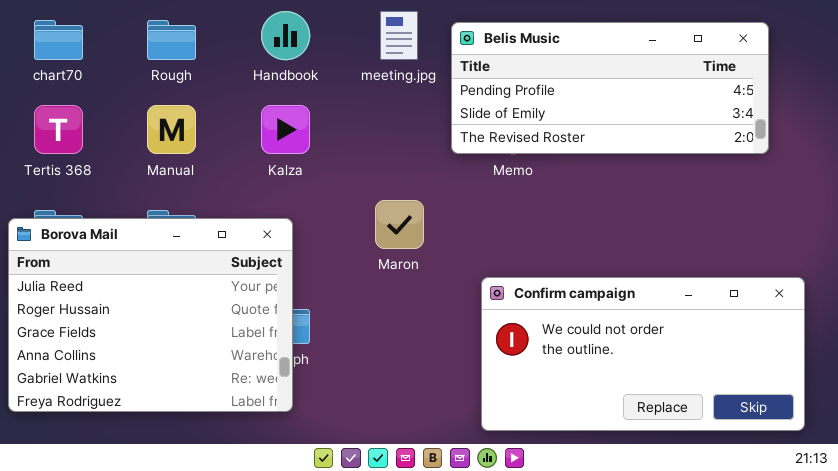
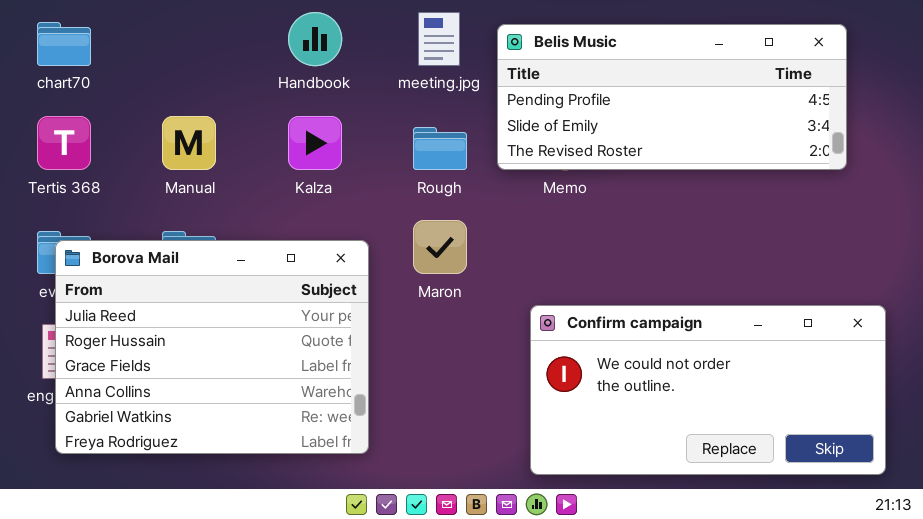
Rough: [147,20,196,60] -> [413,127,467,170], moved
Borova Mail: [8,218,293,412] -> [55,240,369,454], moved

